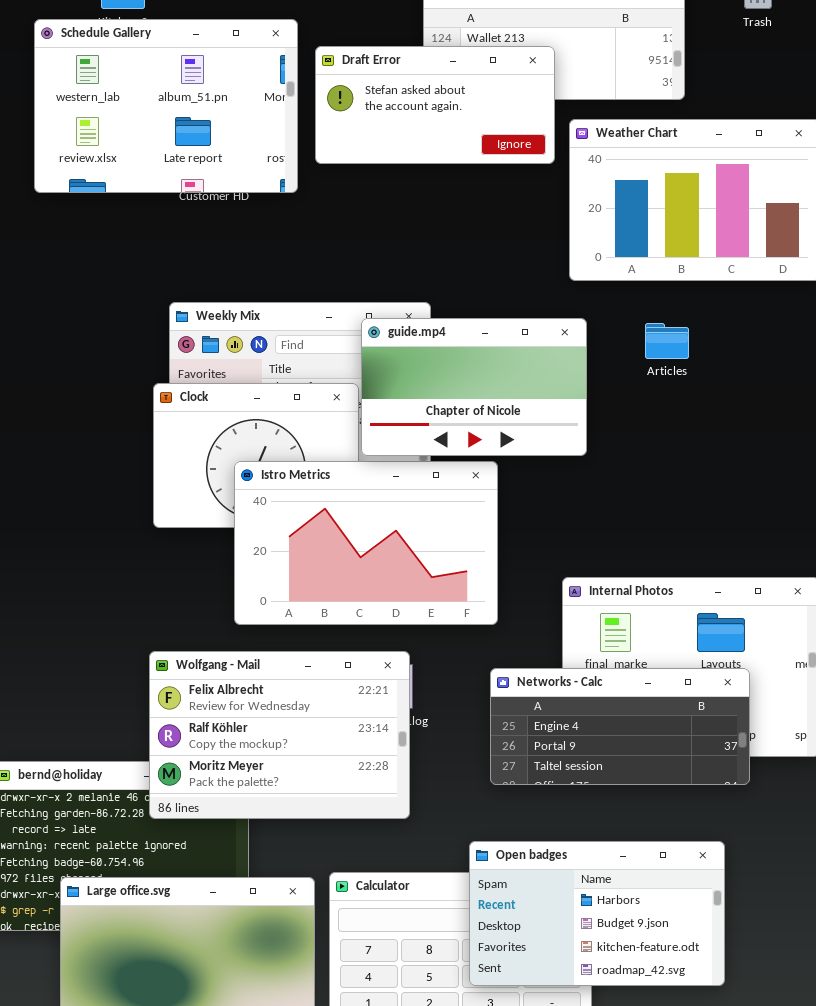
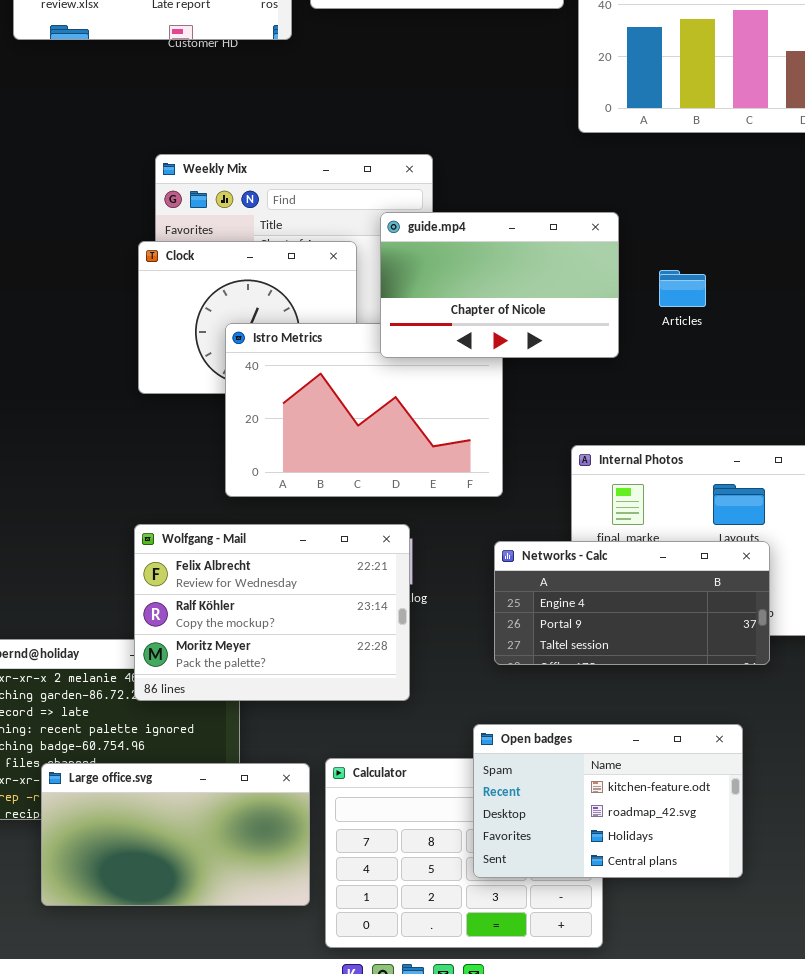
guide.mp4: [361,318,587,456] -> [380,212,619,358], moved
Articles: [645,323,689,359] -> [659,270,706,307], moved
Open badges: [469,841,725,986] -> [473,724,743,878], scrolled down 2 rows

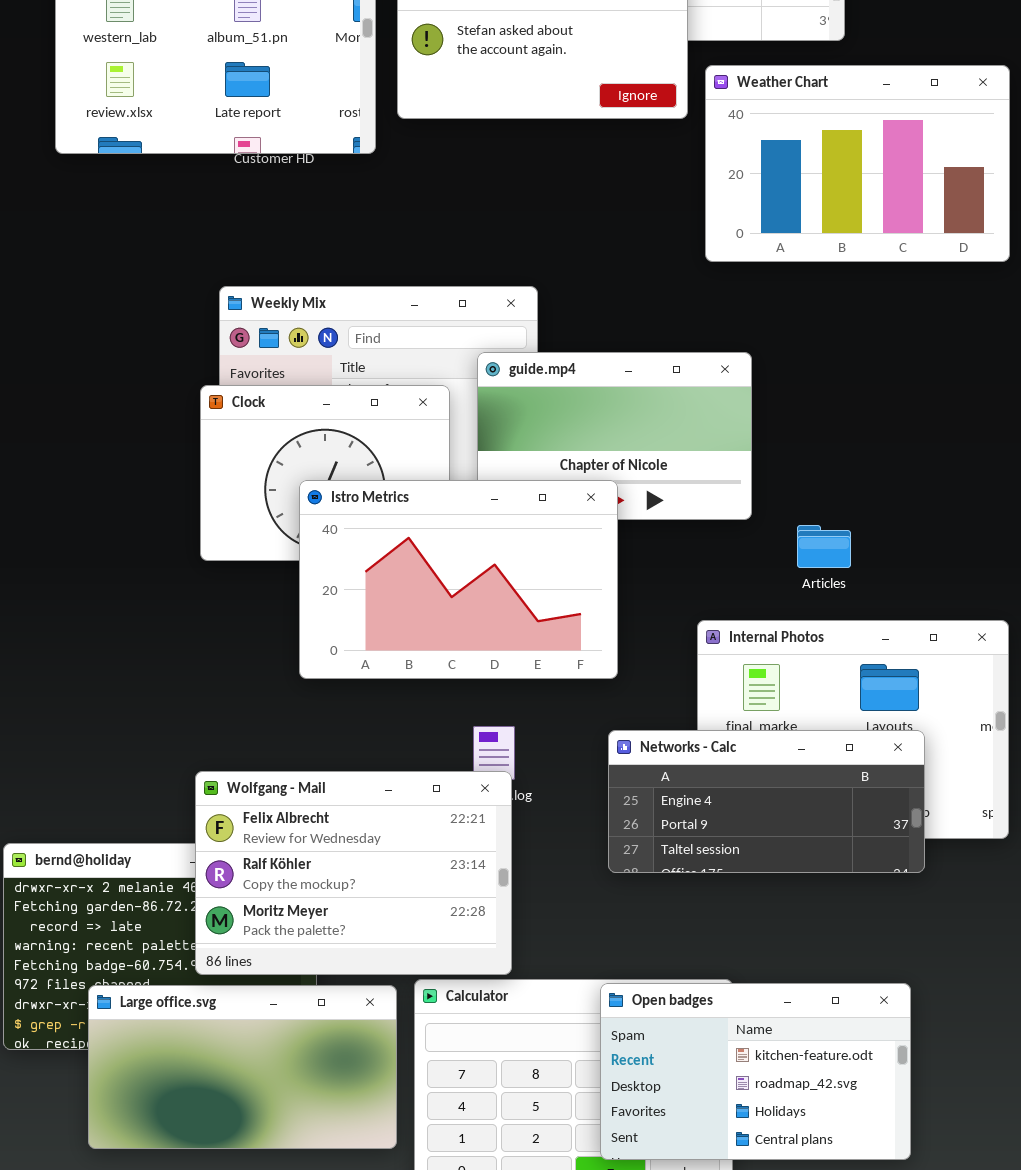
Articles: [659,270,706,307] -> [797,525,851,568], moved
Istro Metrics: [225,323,503,497] -> [299,480,618,679], raised
Wolfgang - Mail: [134,524,410,701] -> [195,771,512,975], moved
Open badges: [473,724,743,878] -> [600,983,911,1160], moved

